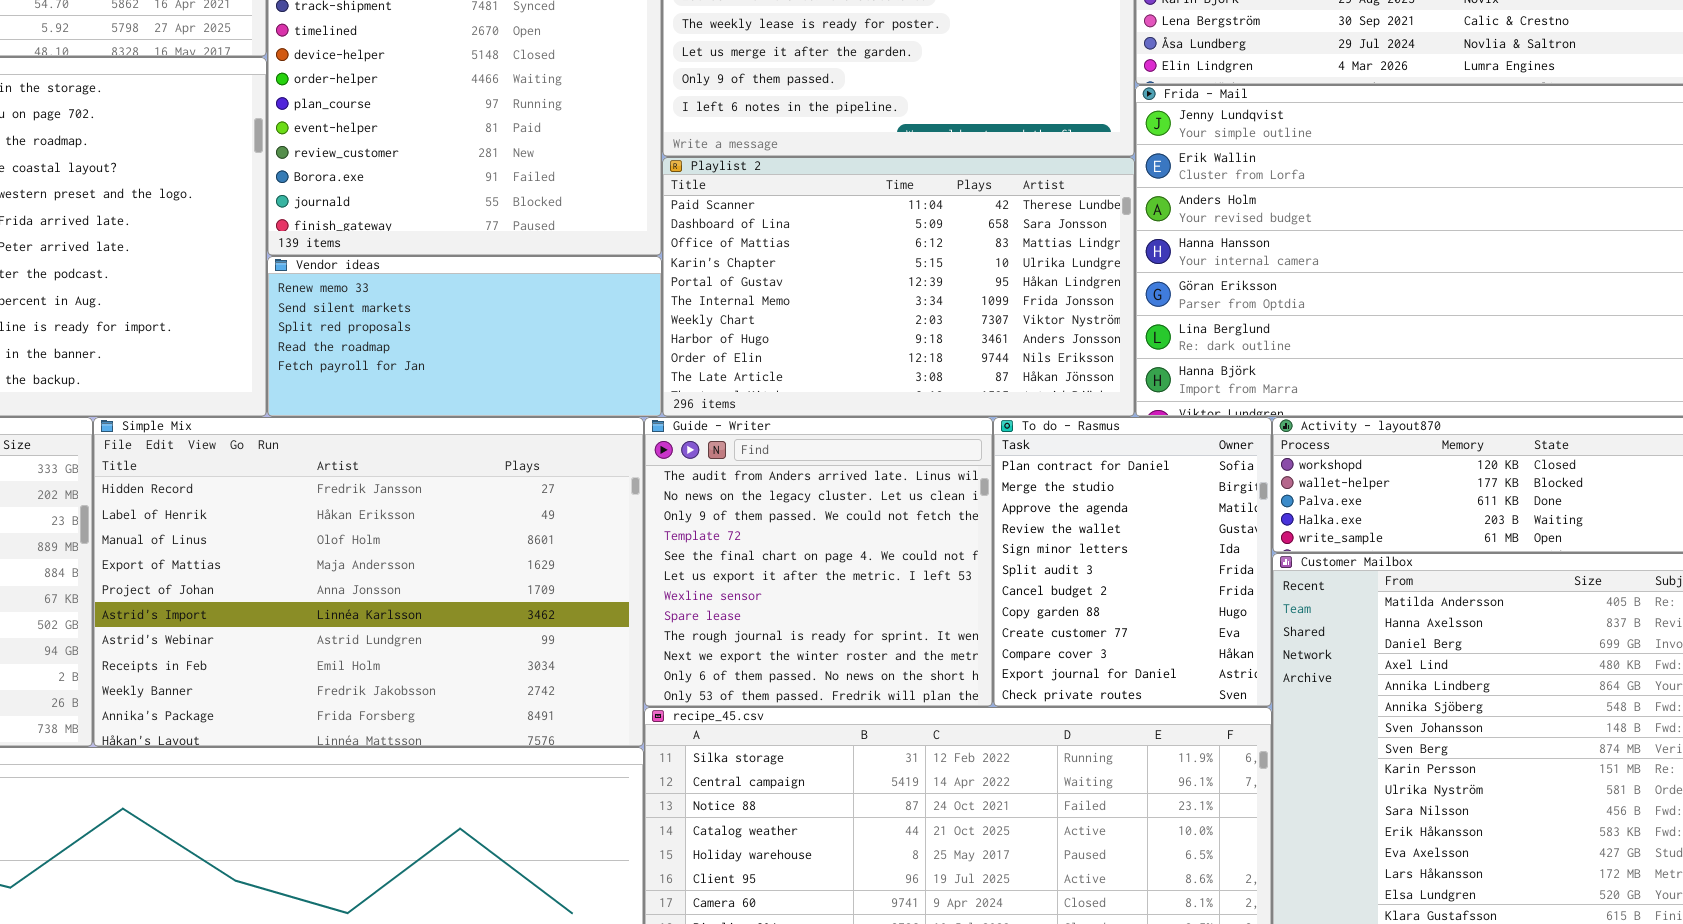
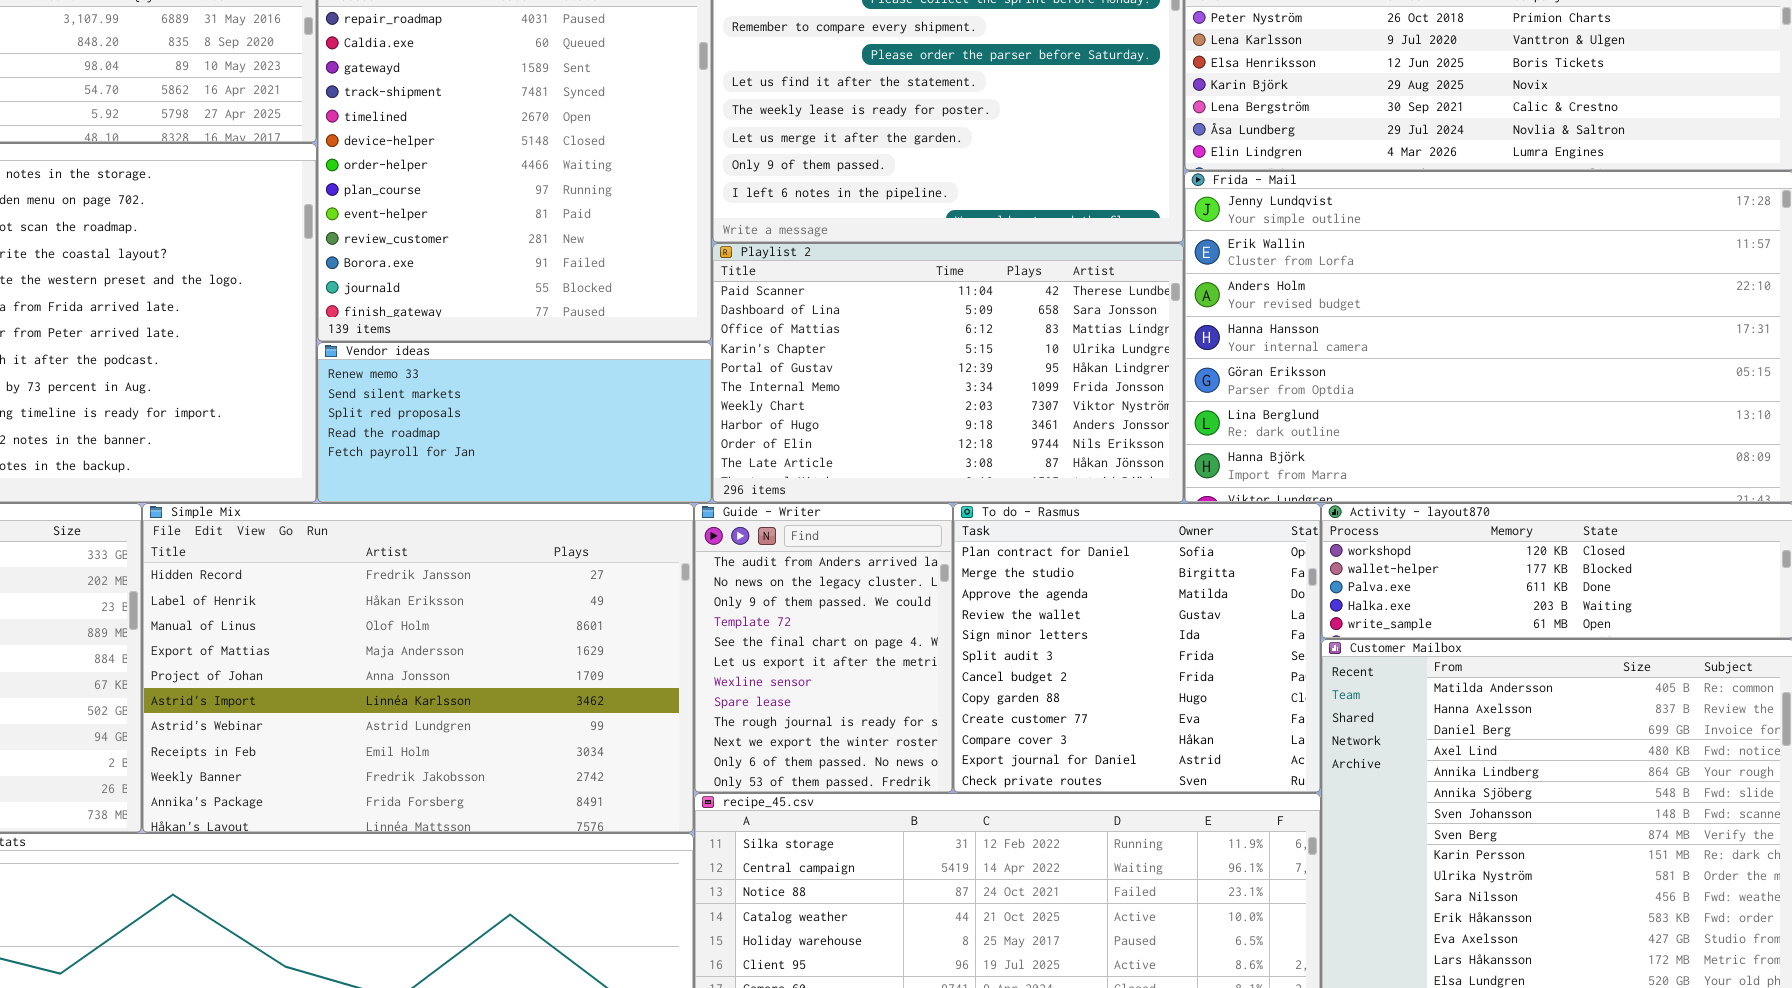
Guide - Writer: [644,417,993,707] -> [694,503,953,793], resized
To do - Rasmus: [993,417,1272,707] -> [953,503,1321,793], resized

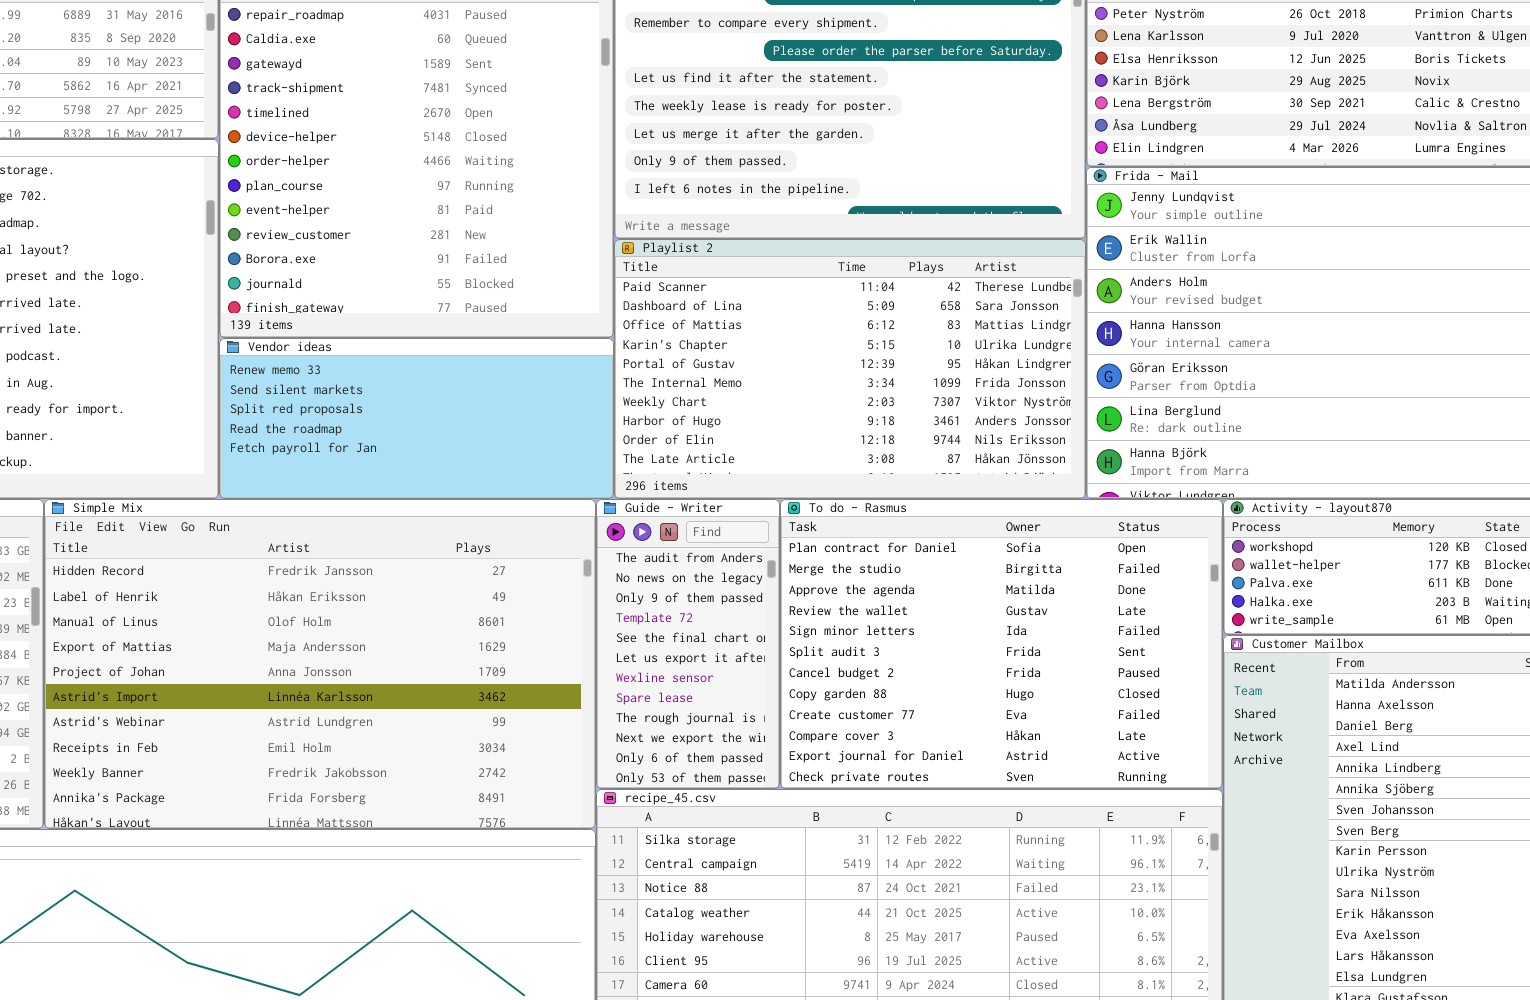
Guide - Writer: [694,503,953,793] -> [596,499,780,789], resized
To do - Rasmus: [953,503,1321,793] -> [780,499,1223,789], resized

